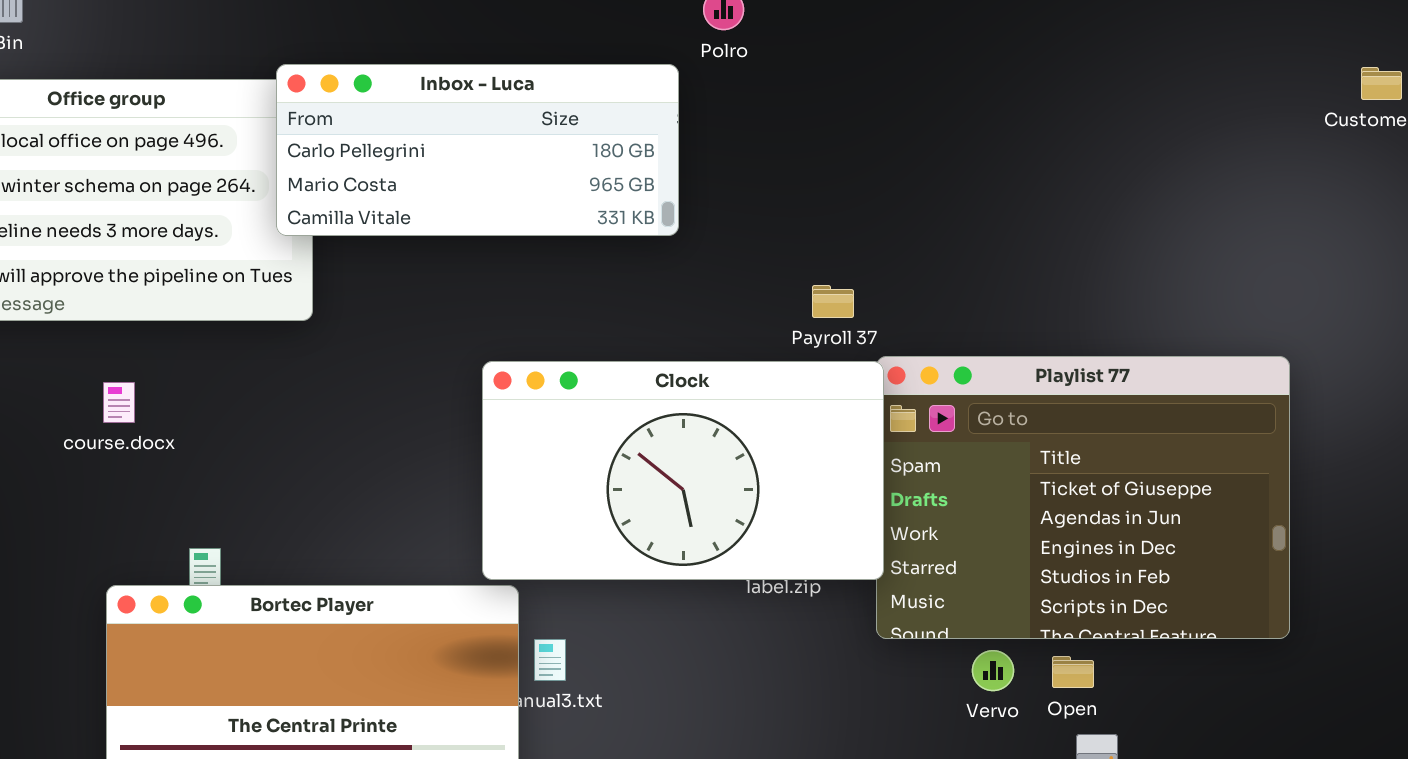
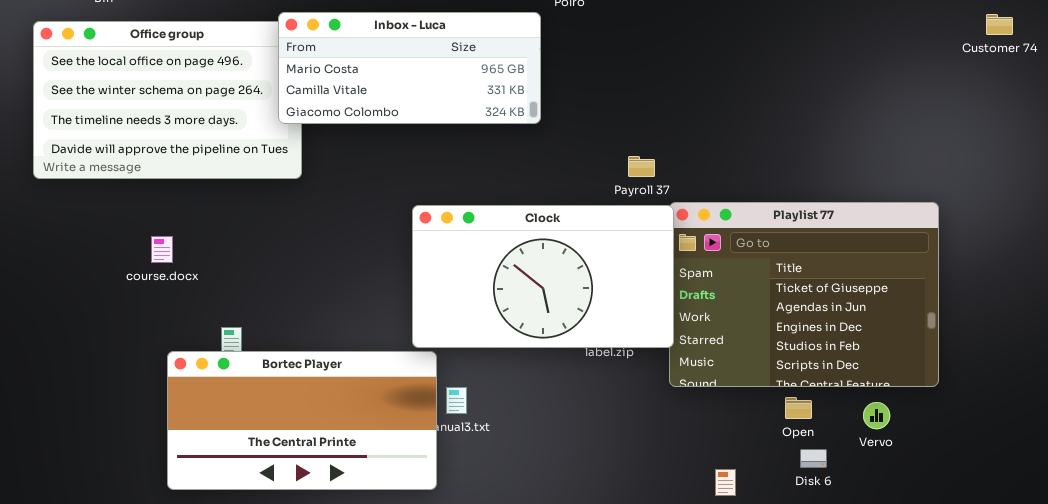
Inbox - Luca: [276,64,679,236] -> [278,12,541,124], scrolled down 1 row
course.docx: [103,382,135,423] -> [151,236,173,263], moved
Vervo: [972,650,1014,691] -> [863,402,890,429], moved

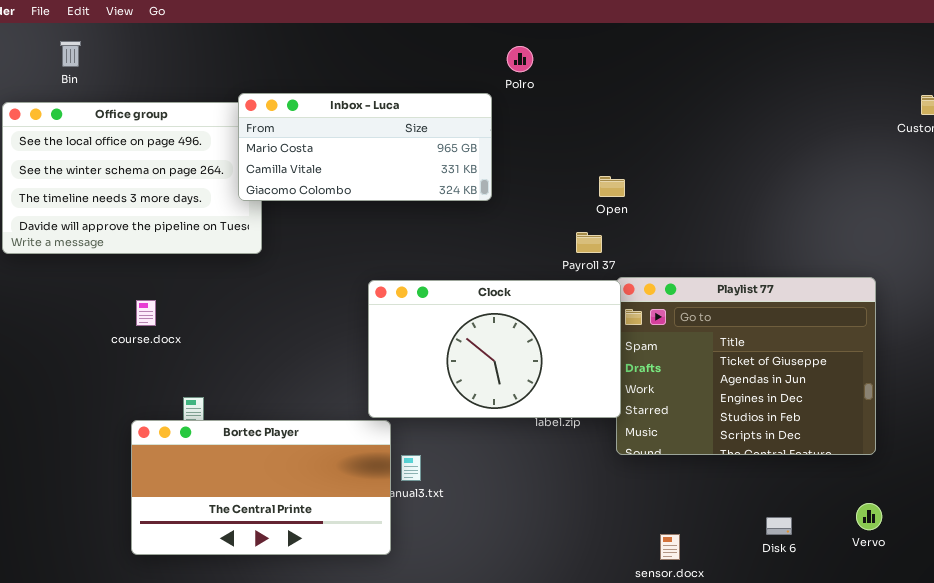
course.docx: [151,236,173,263] -> [136,300,156,326], moved
Open: [785,397,812,419] -> [599,176,625,197], moved
Vervo: [863,402,890,429] -> [856,503,882,530], moved
Disk 6: [800,449,827,468] -> [766,517,792,535], moved

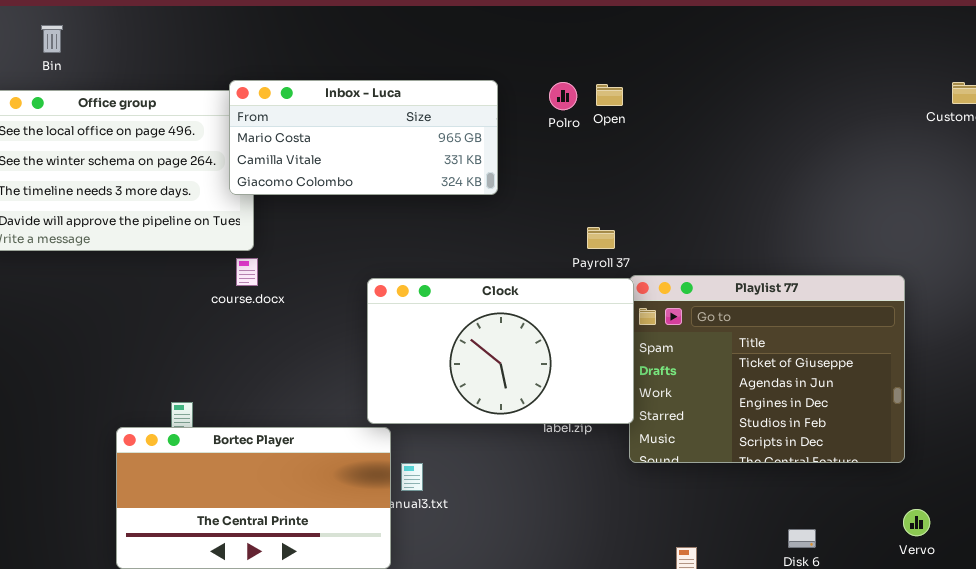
Polro: [507,46,533,72] -> [549,82,577,110], moved
Open: [599,176,625,197] -> [596,84,623,106], moved
course.docx: [136,300,156,326] -> [236,258,258,286], moved
Vervo: [856,503,882,530] -> [903,509,930,536], moved

